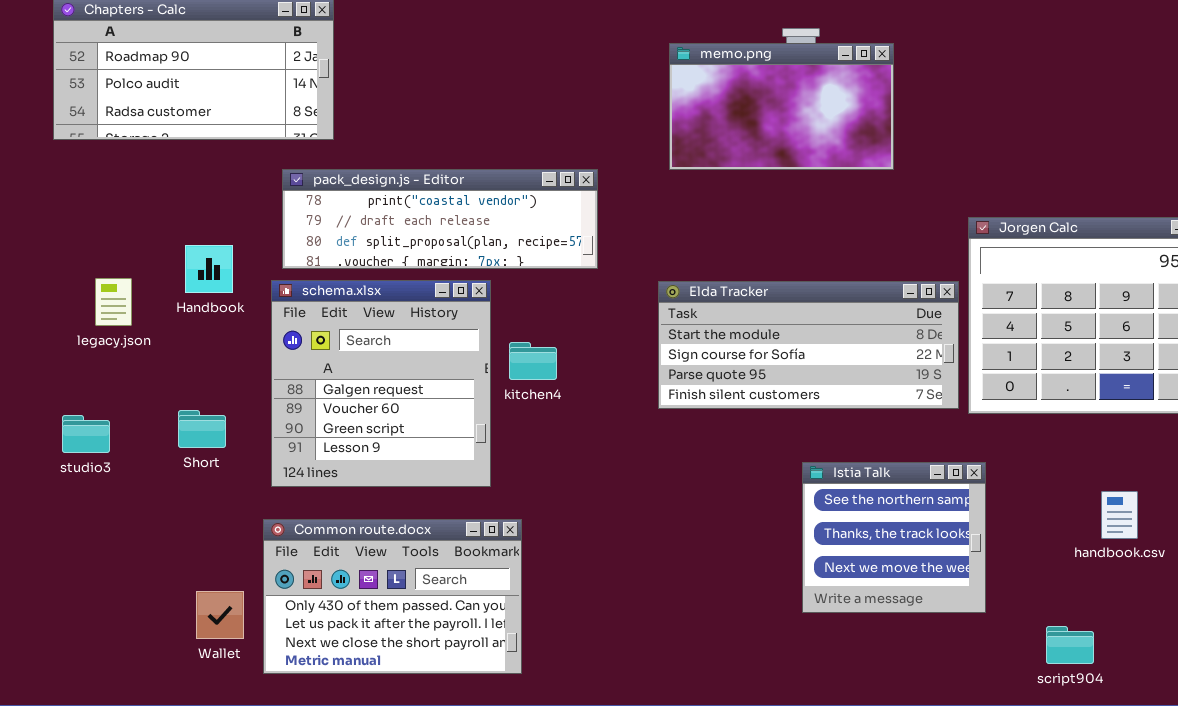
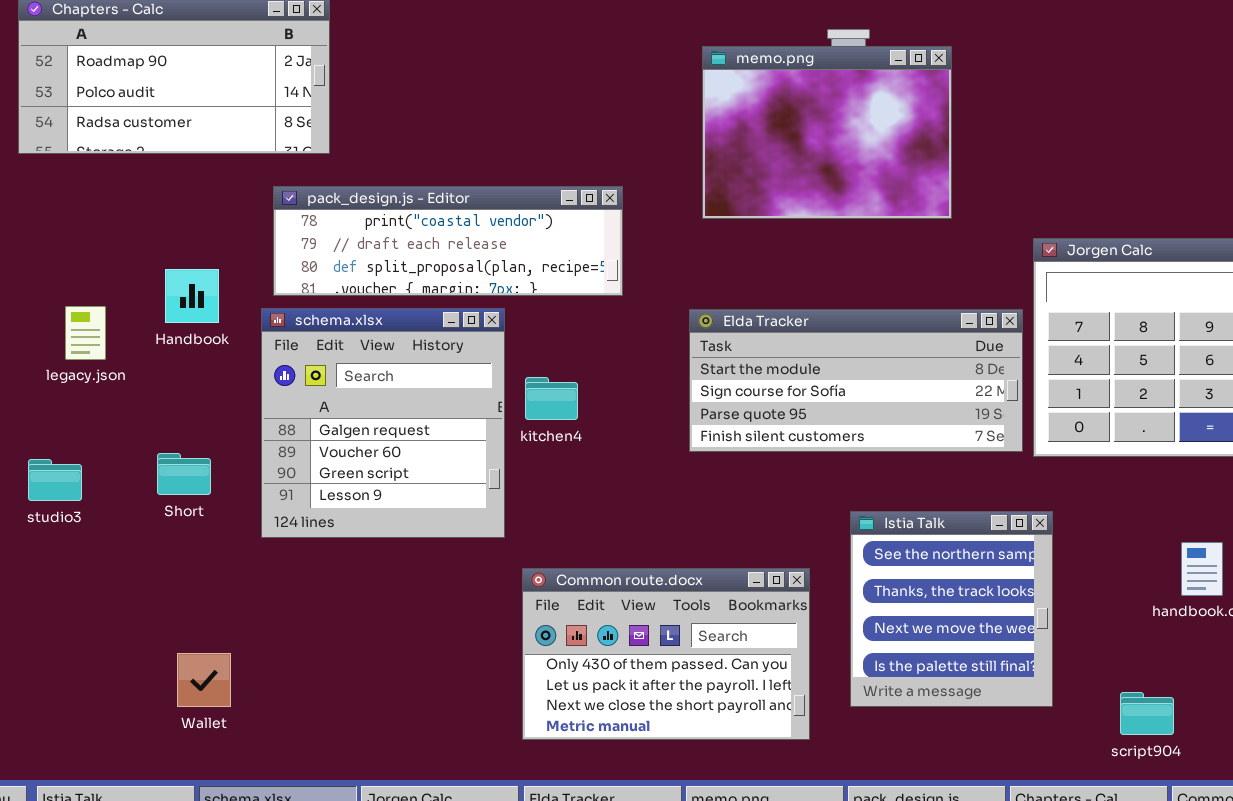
memo.png: [669,43,894,170] -> [702,46,952,219], resized
Istia Talk: [802,462,986,613] -> [850,511,1053,707], resized
Common route.docx: [263,519,522,674] -> [522,568,810,740], moved

